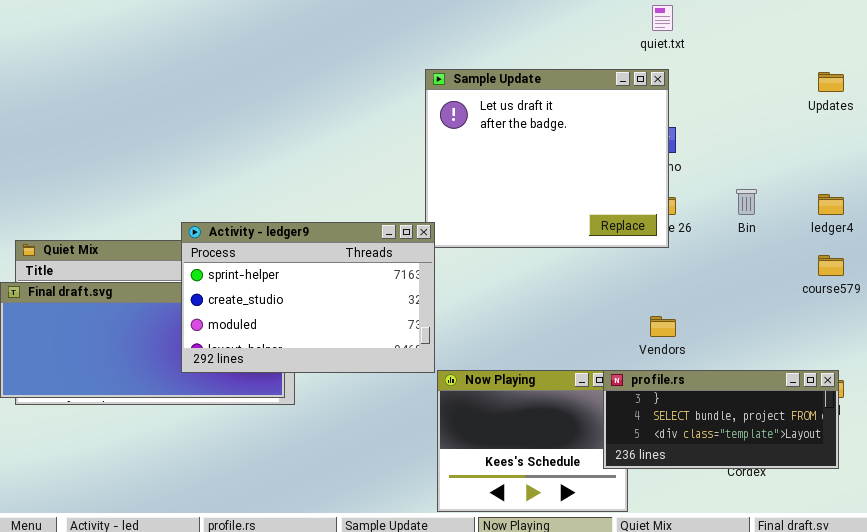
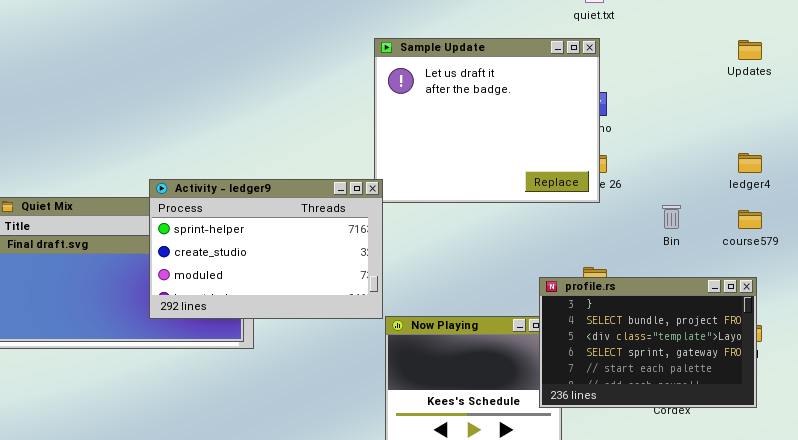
Bin: [736,189,757,215] -> [662,205,681,229], moved
profile.rs: [603,370,839,469] -> [539,277,757,408], resized

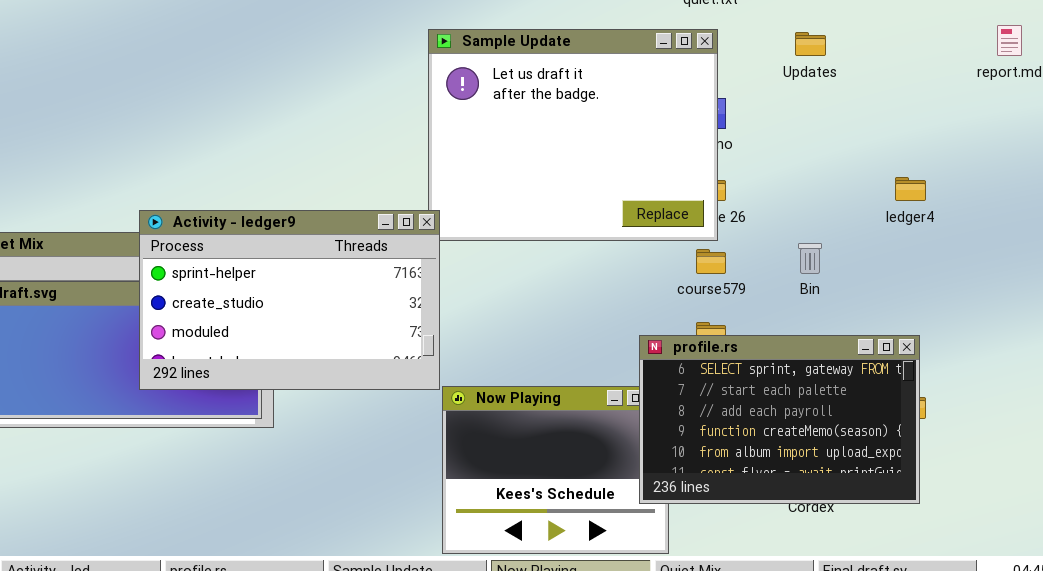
Updates: [738,40,762,60] -> [795,32,826,56], moved
course579: [738,210,762,229] -> [696,249,726,274], moved
profile.rs: [539,277,757,408] -> [639,335,920,504], scrolled down 3 rows

